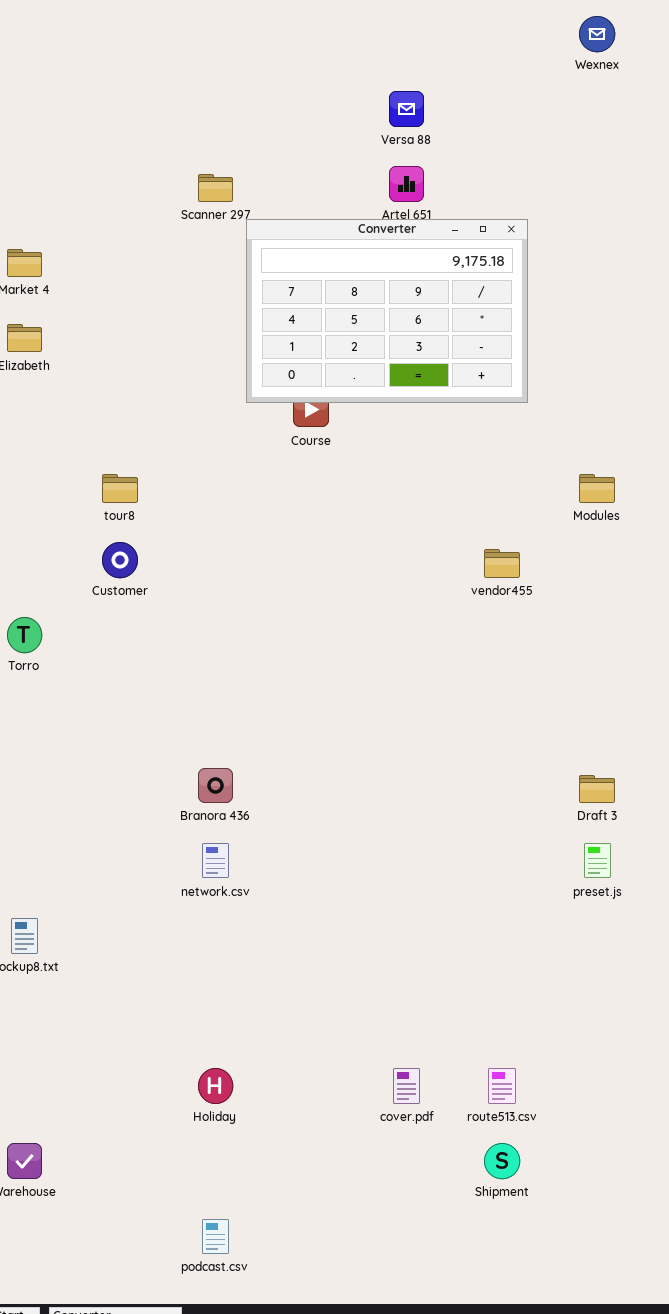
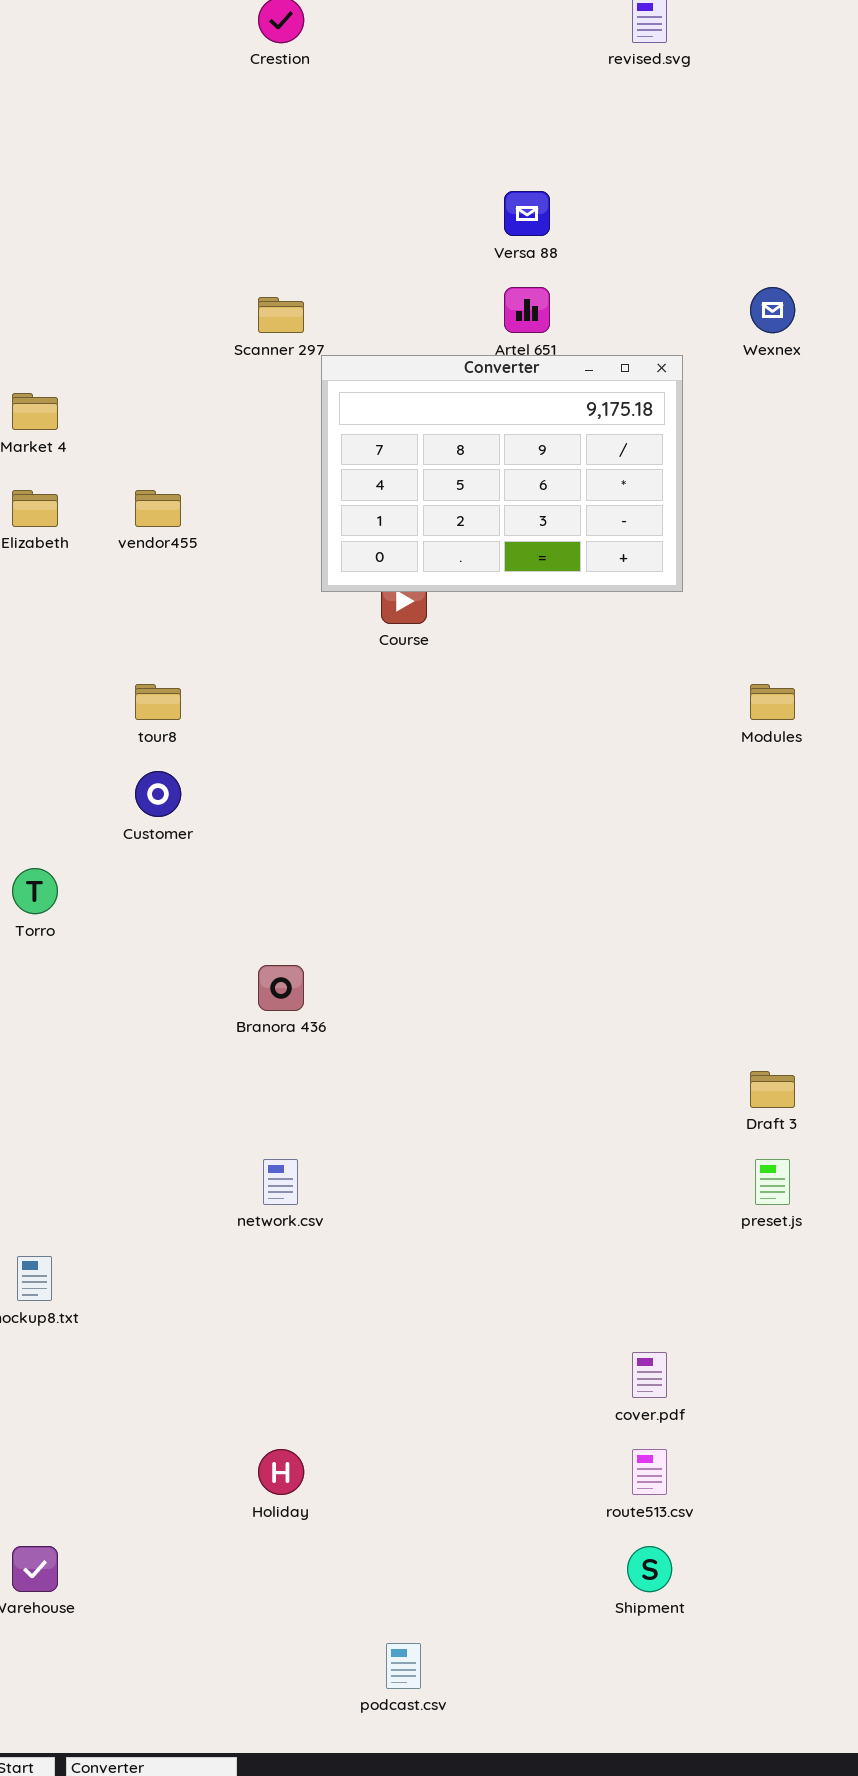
Wexnex: [579,16,615,52] -> [750,287,795,333], moved
vendor455: [484,549,520,578] -> [135,490,181,527], moved
Branora 436: [198,768,233,803] -> [258,965,304,1011], moved
cover.pdf: [393,1068,420,1104] -> [632,1352,667,1398], moved
podcast.csv: [202,1219,229,1254] -> [386,1643,421,1689], moved

